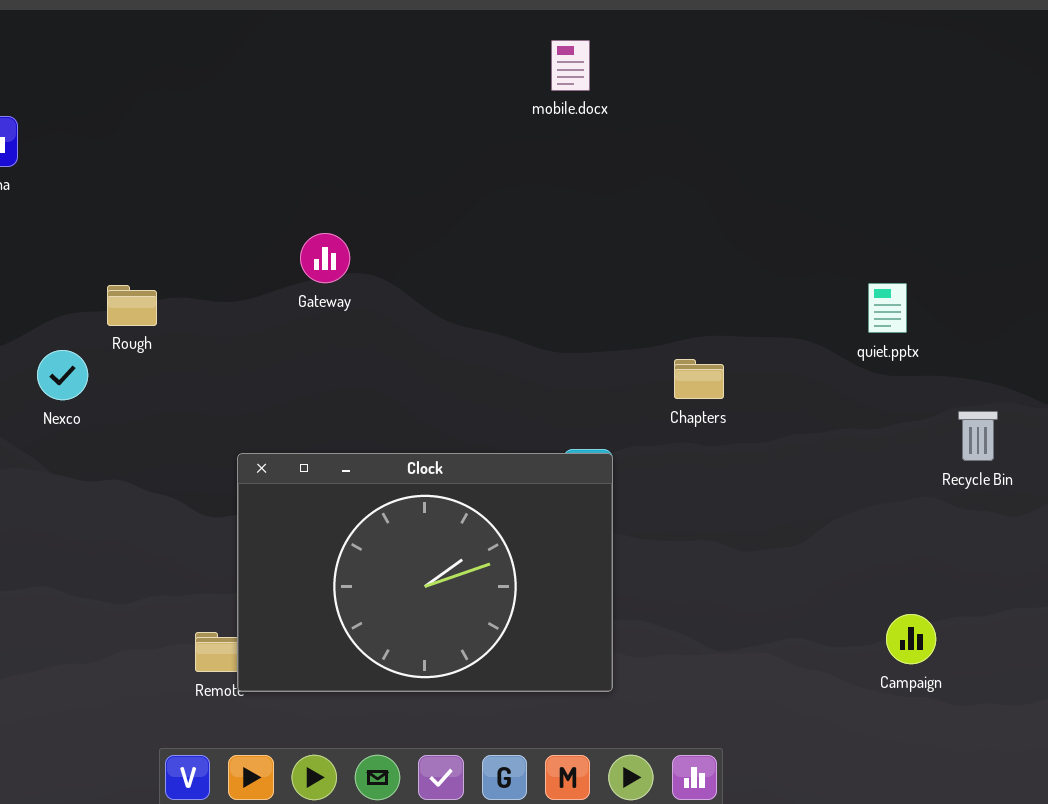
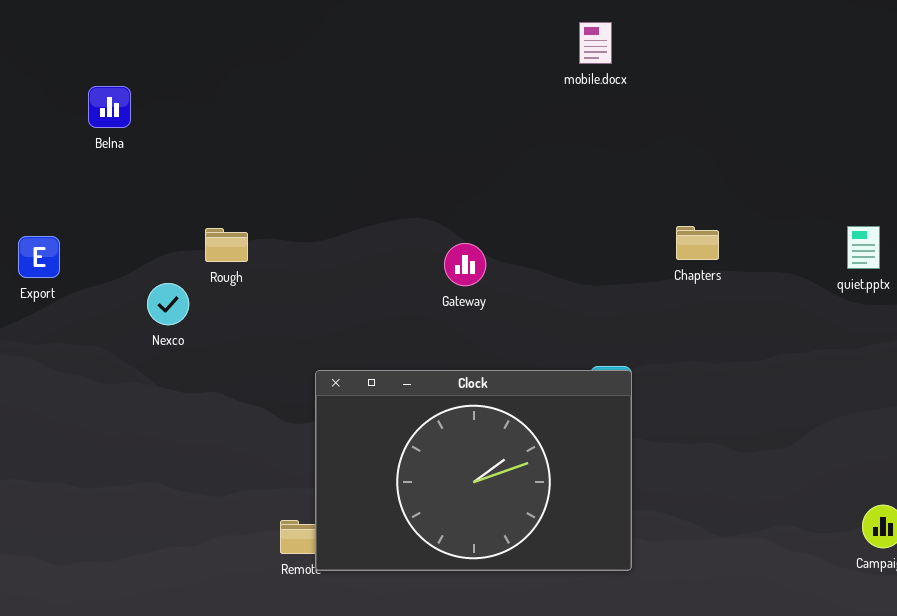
Gateway: [300,233,350,283] -> [444,243,486,286], moved
Chapters: [674,359,724,399] -> [676,226,719,260], moved

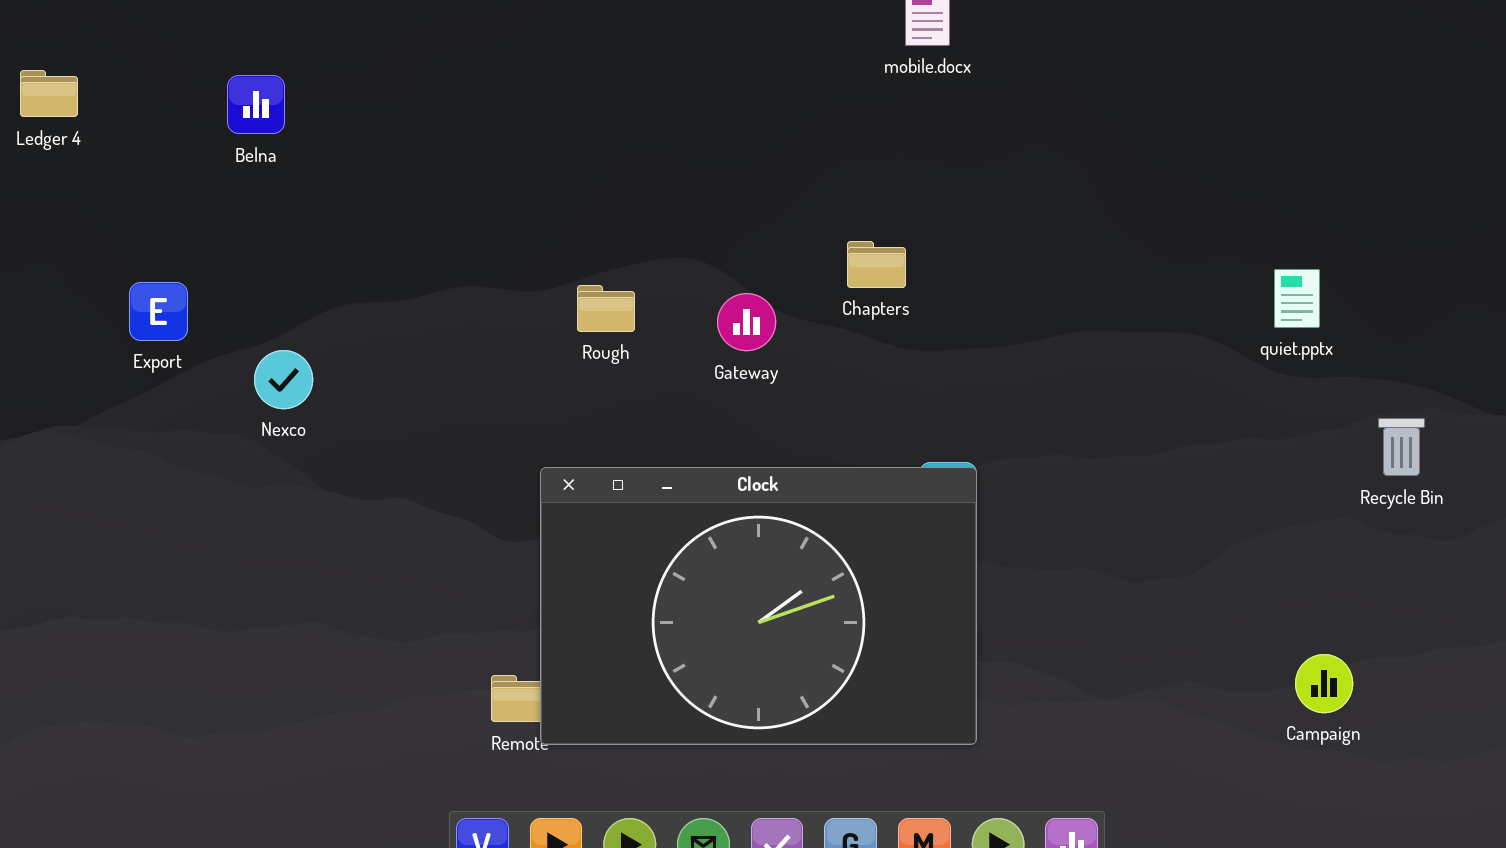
Chapters: [676,226,719,260] -> [847,241,906,288], moved
Rough: [205,228,248,262] -> [577,285,635,332], moved
Nexco: [147,283,189,325] -> [254,350,313,409], moved

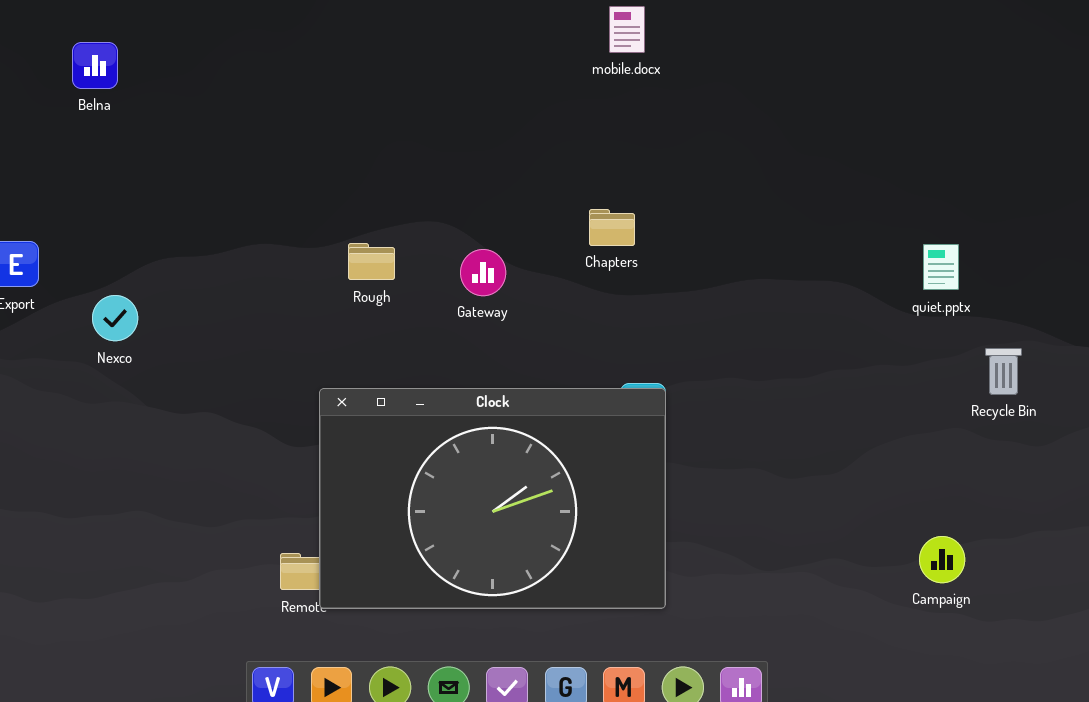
Belna: [227,75,285,134] -> [72,42,118,89], moved
Chapters: [847,241,906,288] -> [589,209,635,246], moved
quiet.pptx: [1274,269,1320,328] -> [923,244,959,290], moved

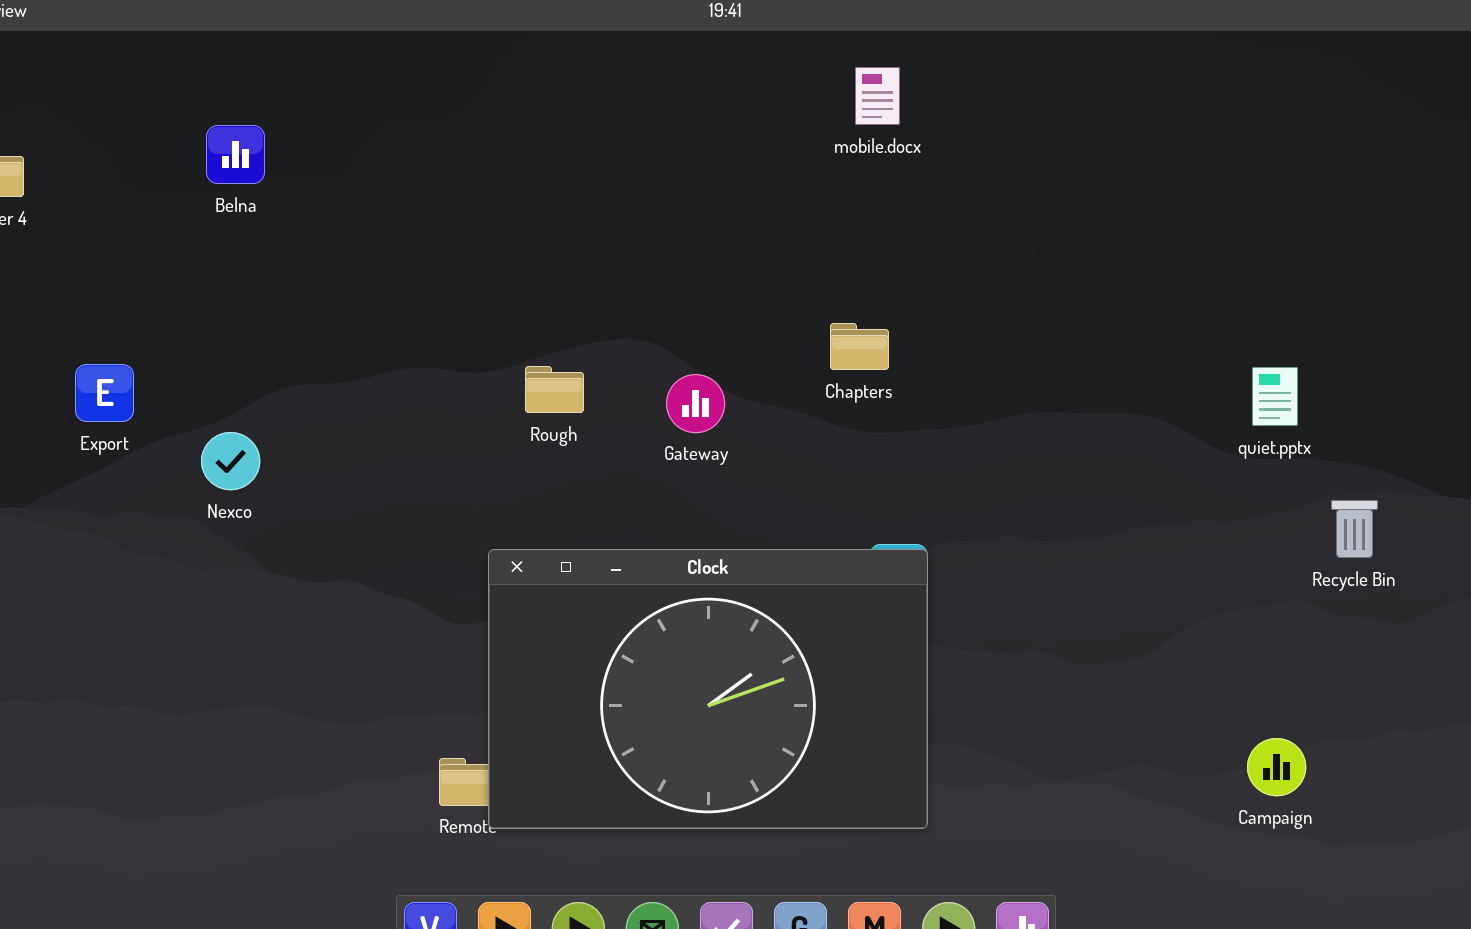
Belna: [72,42,118,89] -> [206,125,265,184], moved

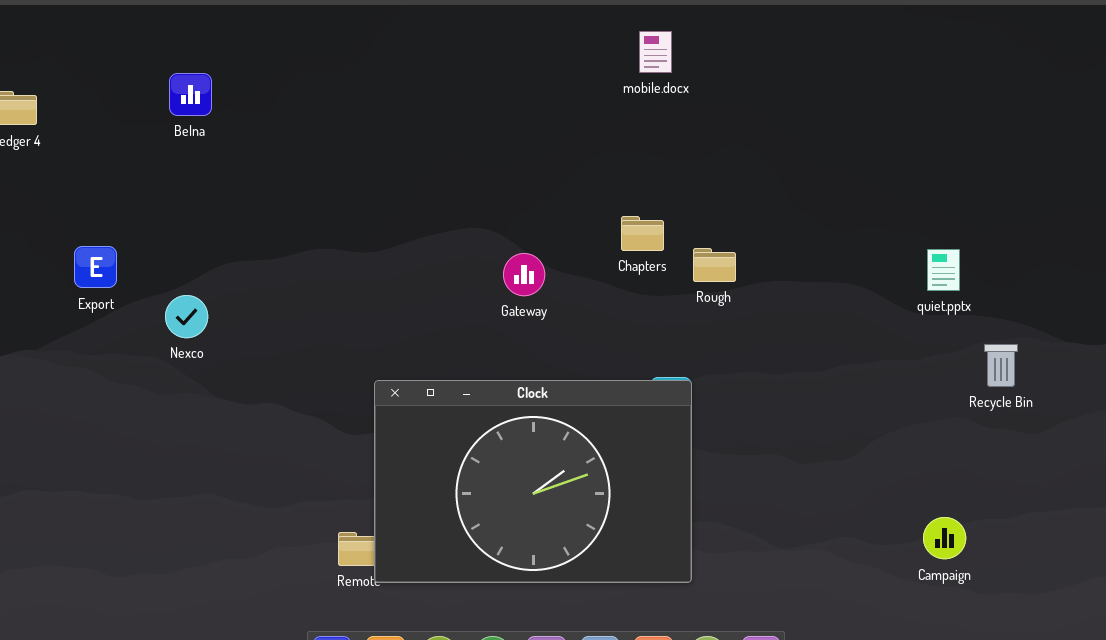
Rough: [525,366,584,413] -> [693,248,736,282], moved

